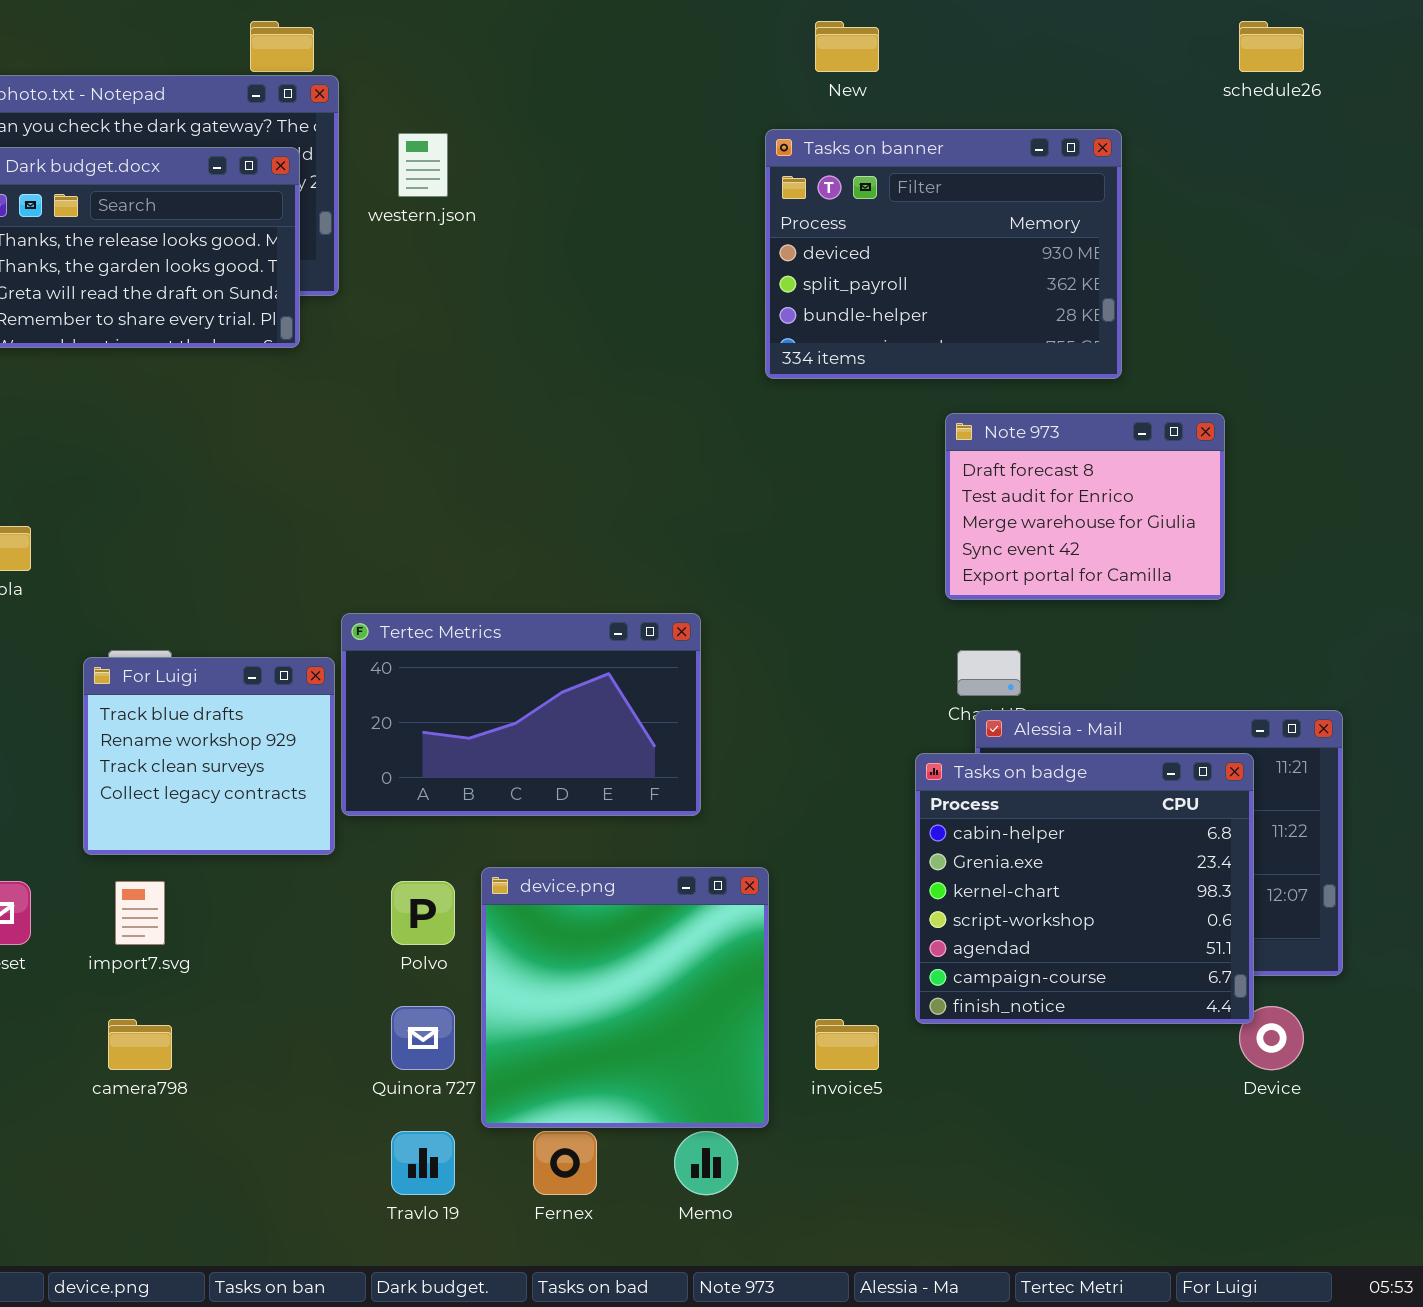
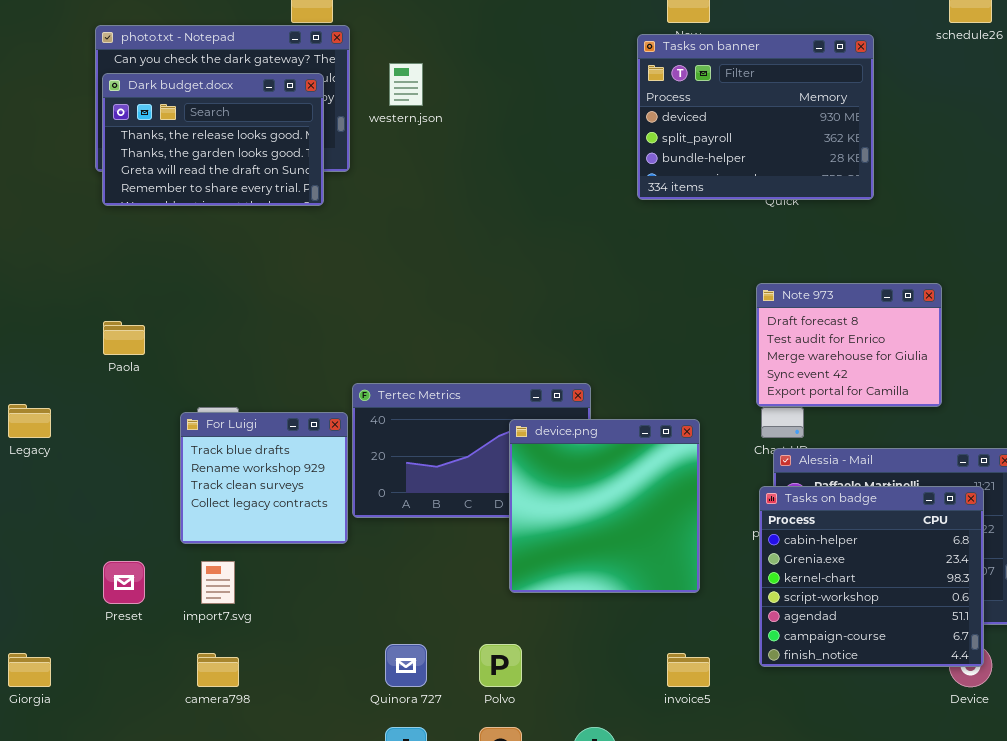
Tasks on banner: [765,129,1122,379] -> [637,34,874,200], moved
Note 973: [945,413,1225,600] -> [756,283,942,407], moved
Tasks on badge: [915,753,1254,1024] -> [759,486,984,667], moved
device.png: [481,867,769,1128] -> [509,419,700,593], moved
Polvo: [391,881,455,945] -> [479,644,522,687], moved

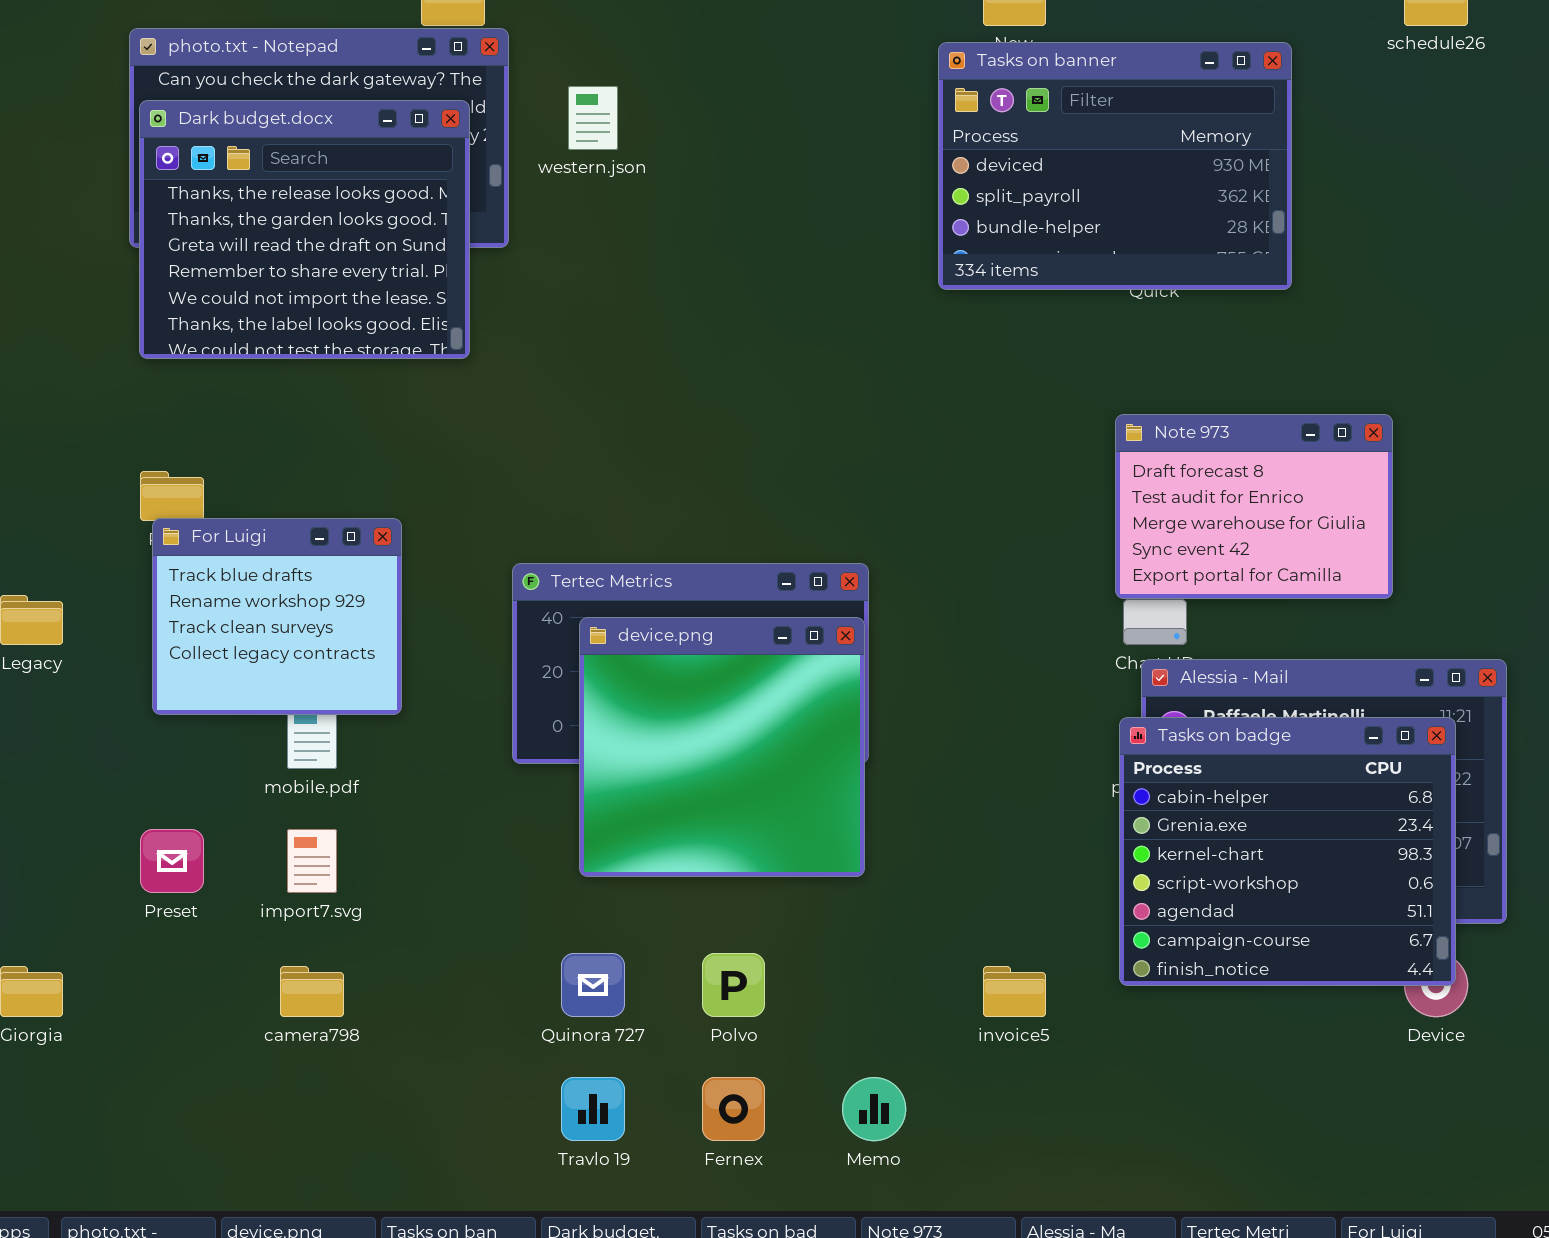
Dark budget.docx: [102,73,324,206] -> [139,100,470,359], resized
For Luigi: [180,412,348,544] -> [152,518,402,715], moved
device.png: [509,419,700,593] -> [579,617,865,877], moved

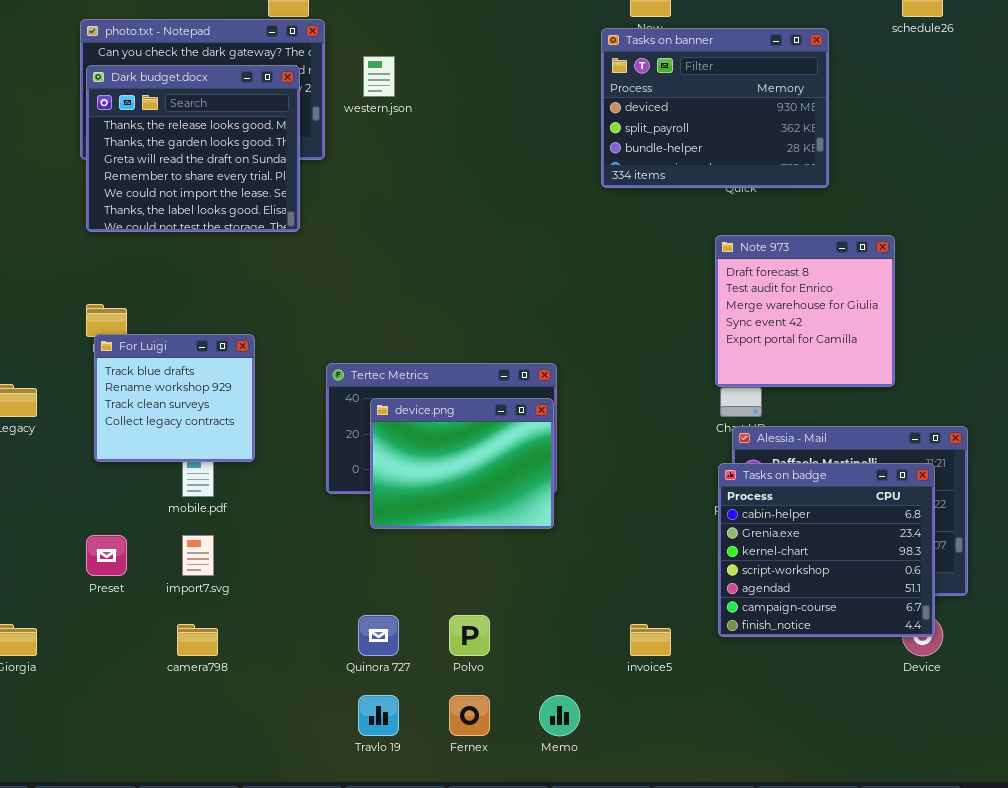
Note 973: [1115,414,1393,599] -> [715,235,895,387], resized
device.png: [579,617,865,877] -> [370,398,554,529], resized

